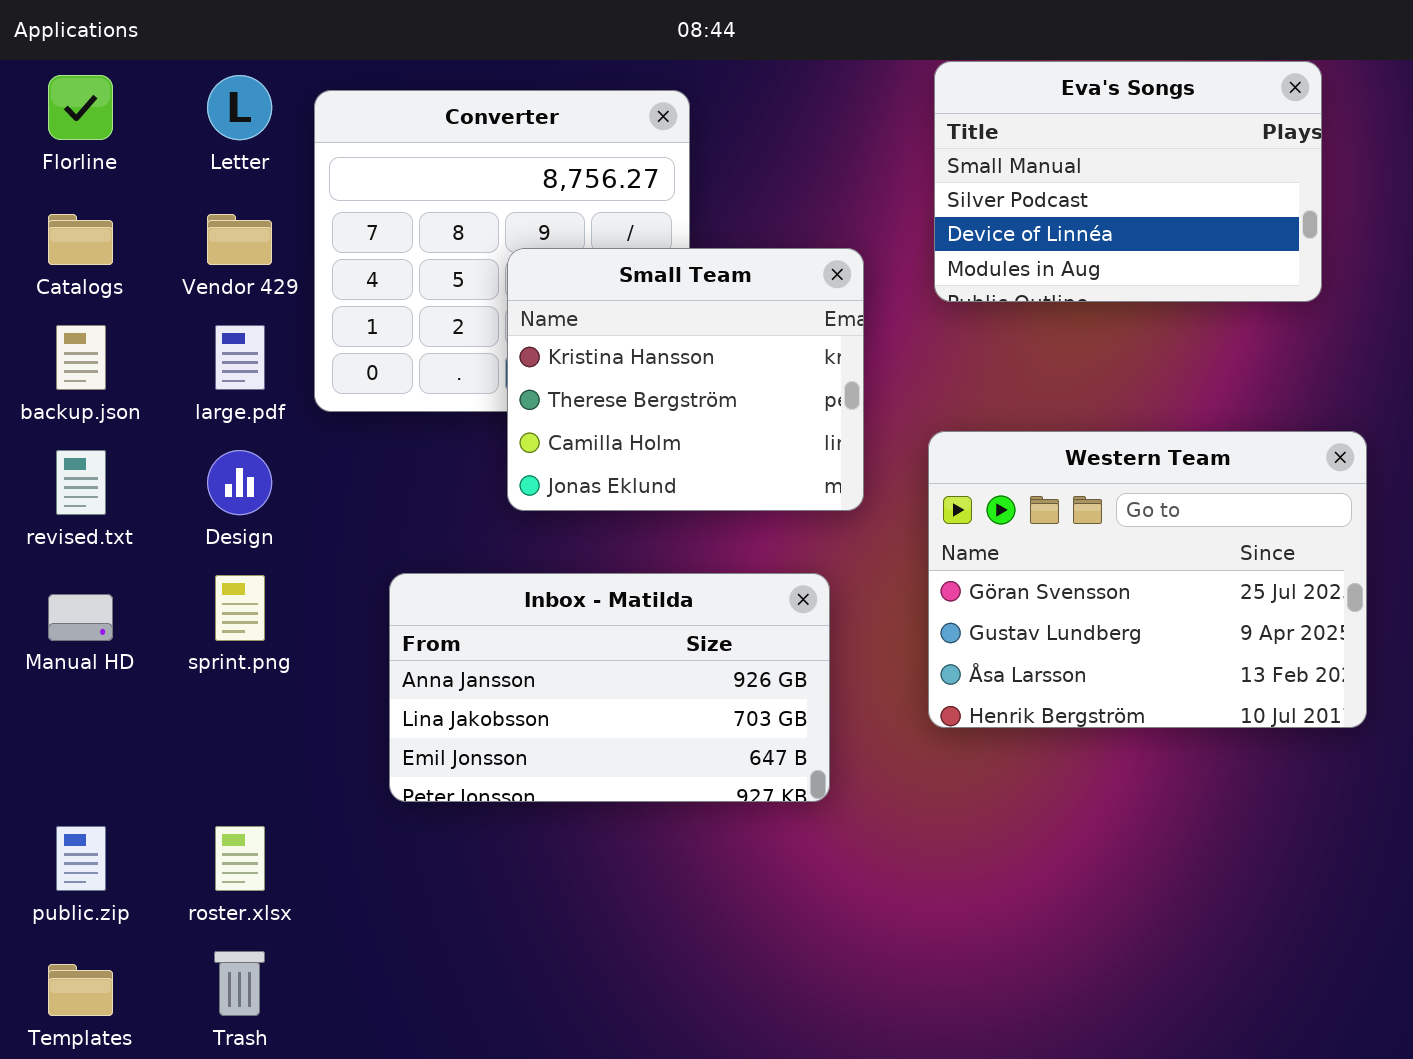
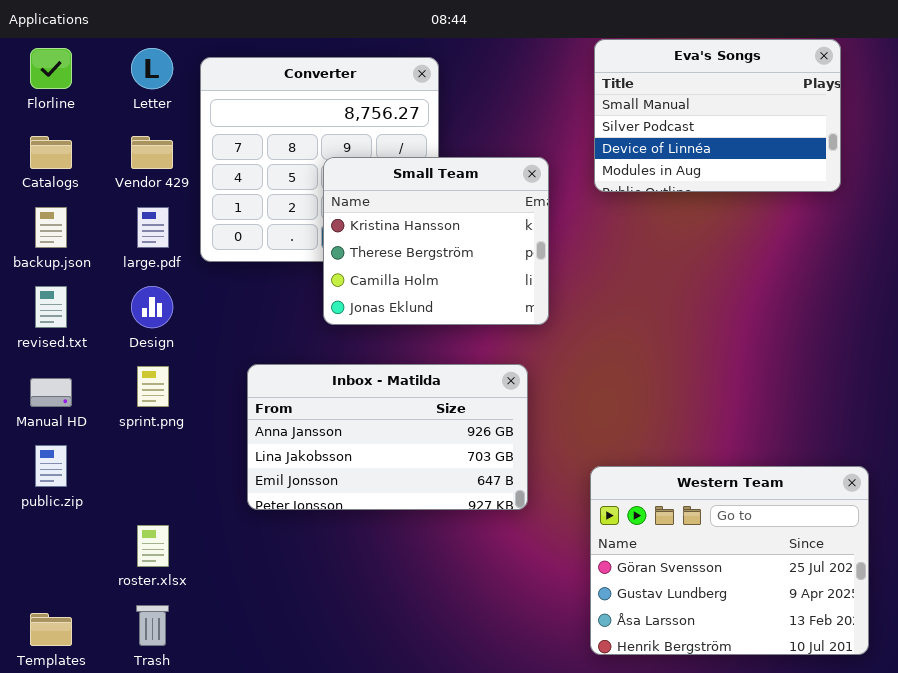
Western Team: [928,431,1367,728] -> [590,466,869,655], moved
public.zip: [56,826,106,891] -> [35,445,67,487], moved

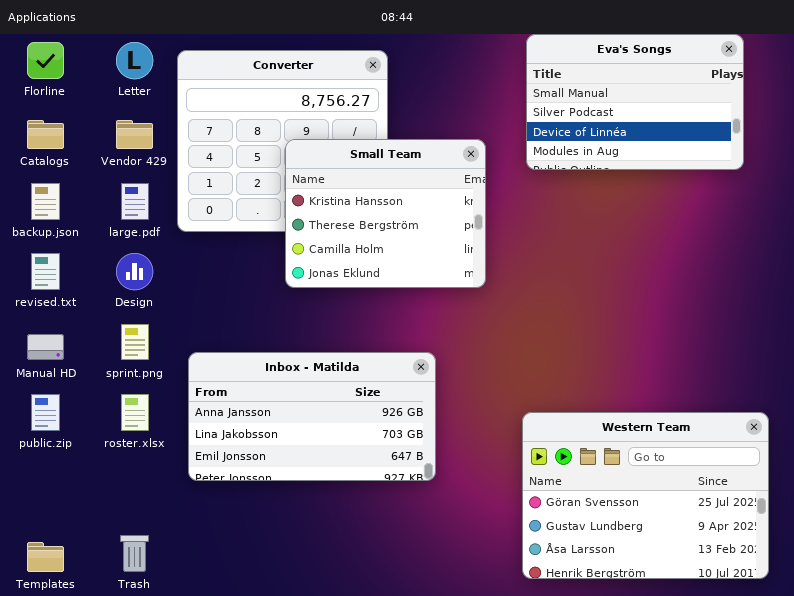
Inbox - Matilda: [247,364,528,510] -> [188,352,436,481], moved
roster.xlsx: [137,525,169,567] -> [121,394,149,431], moved

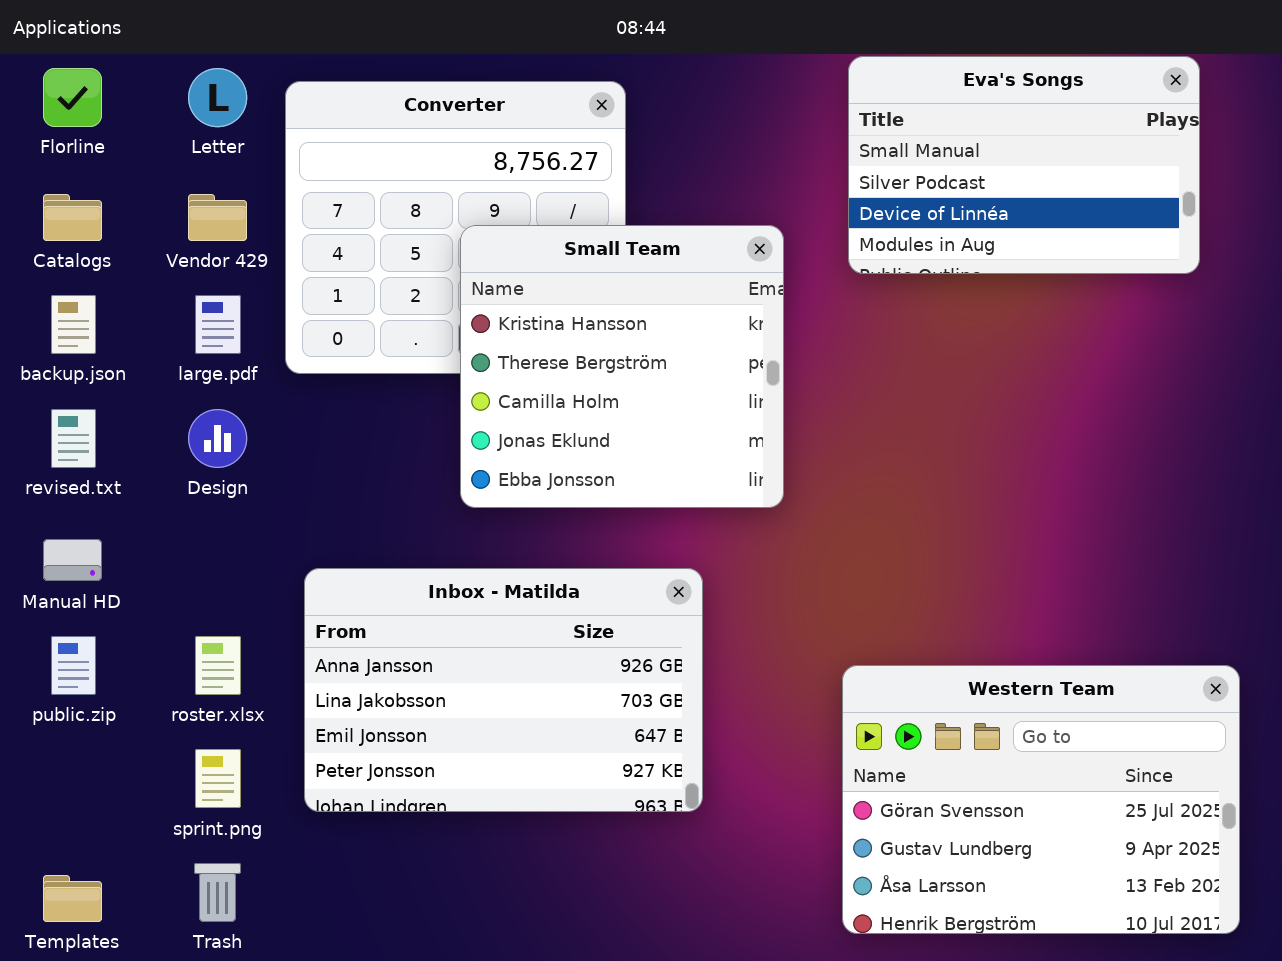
Small Team: [285,139,486,288] -> [460,225,784,508], resized
sprint.png: [121,324,149,360] -> [195,749,241,808], moved
Inbox - Matilda: [188,352,436,481] -> [304,568,703,812], resized

